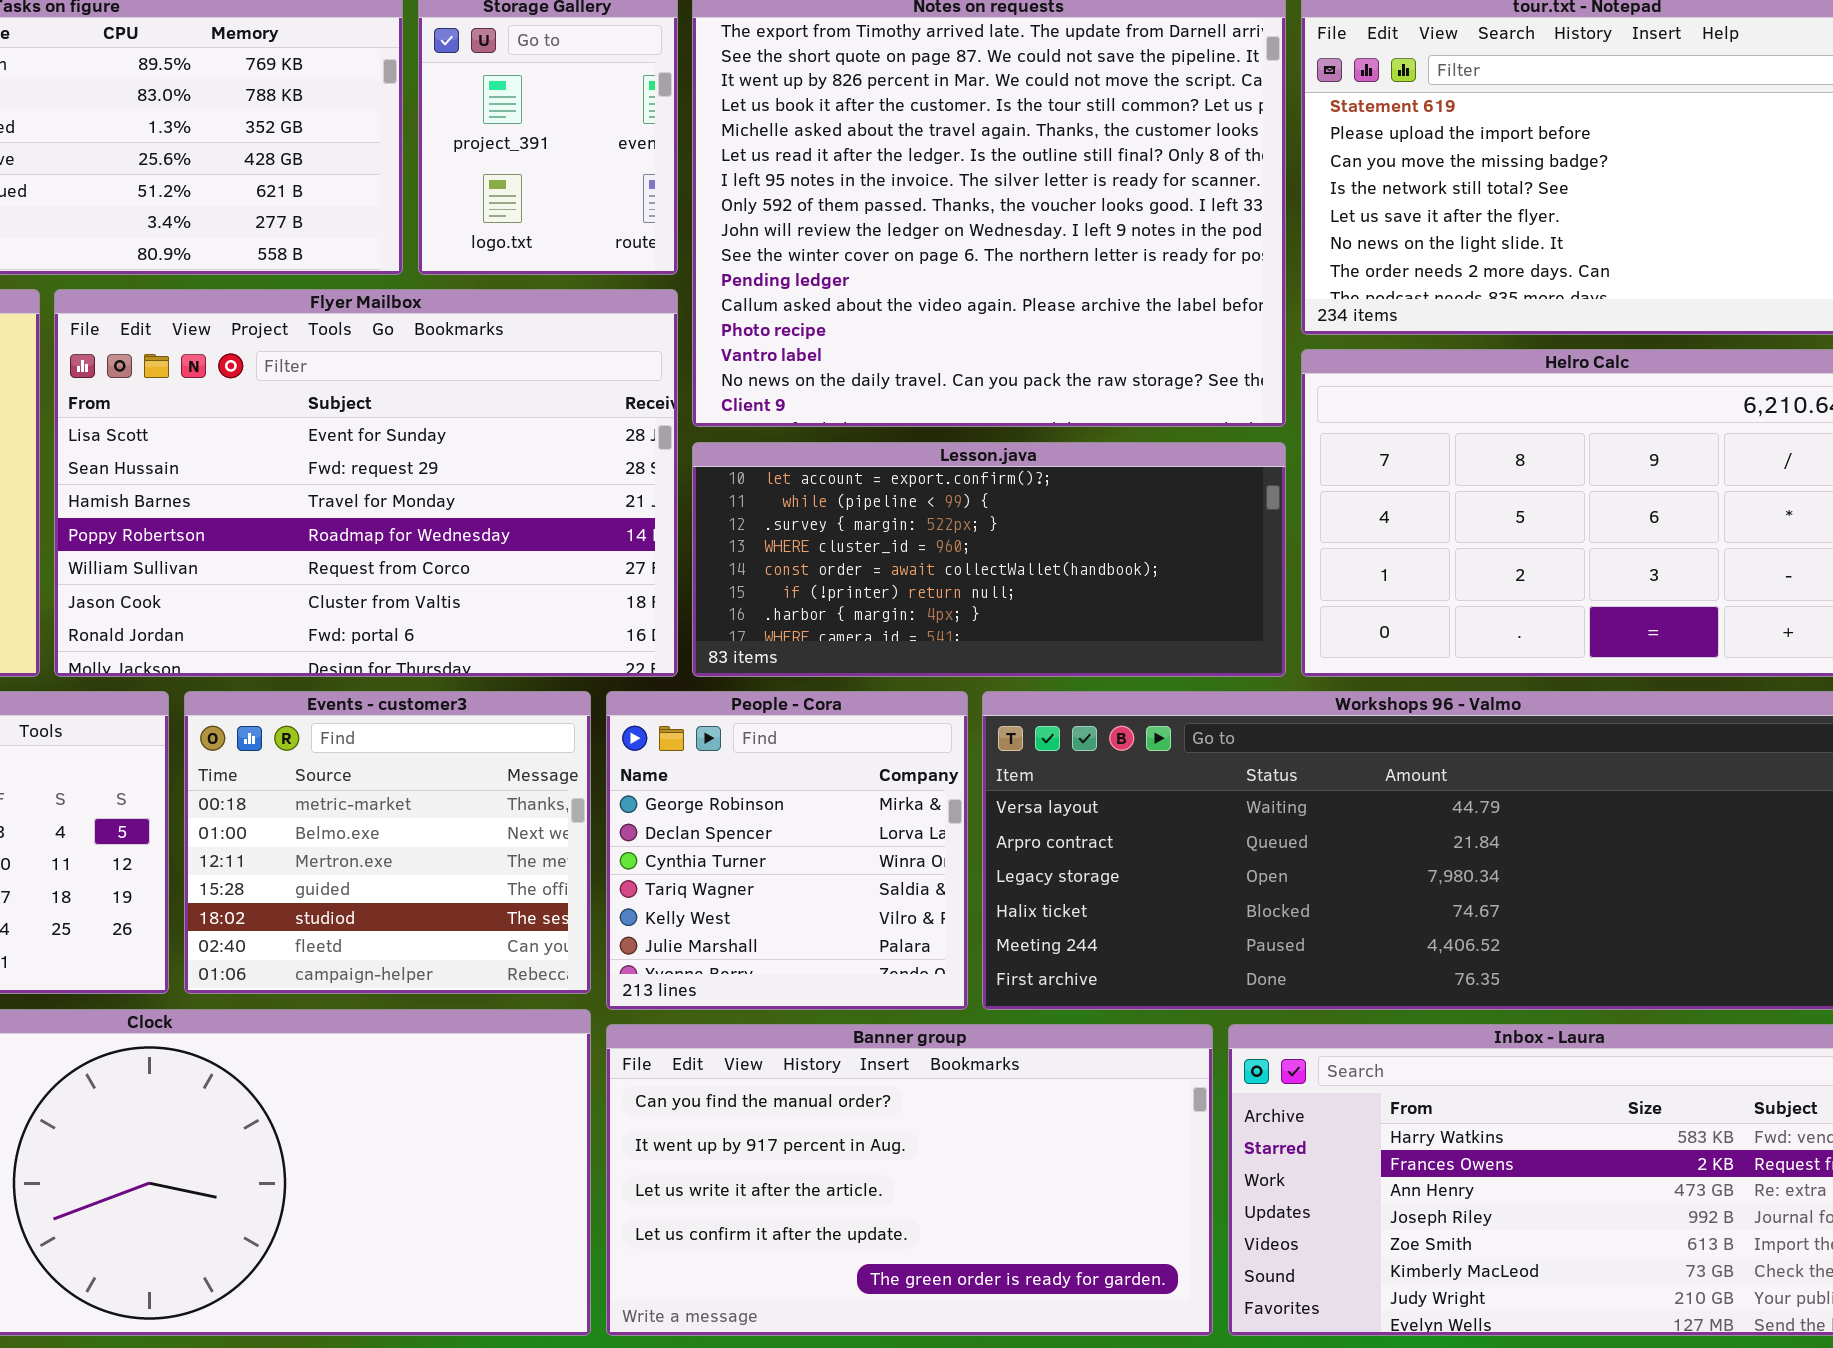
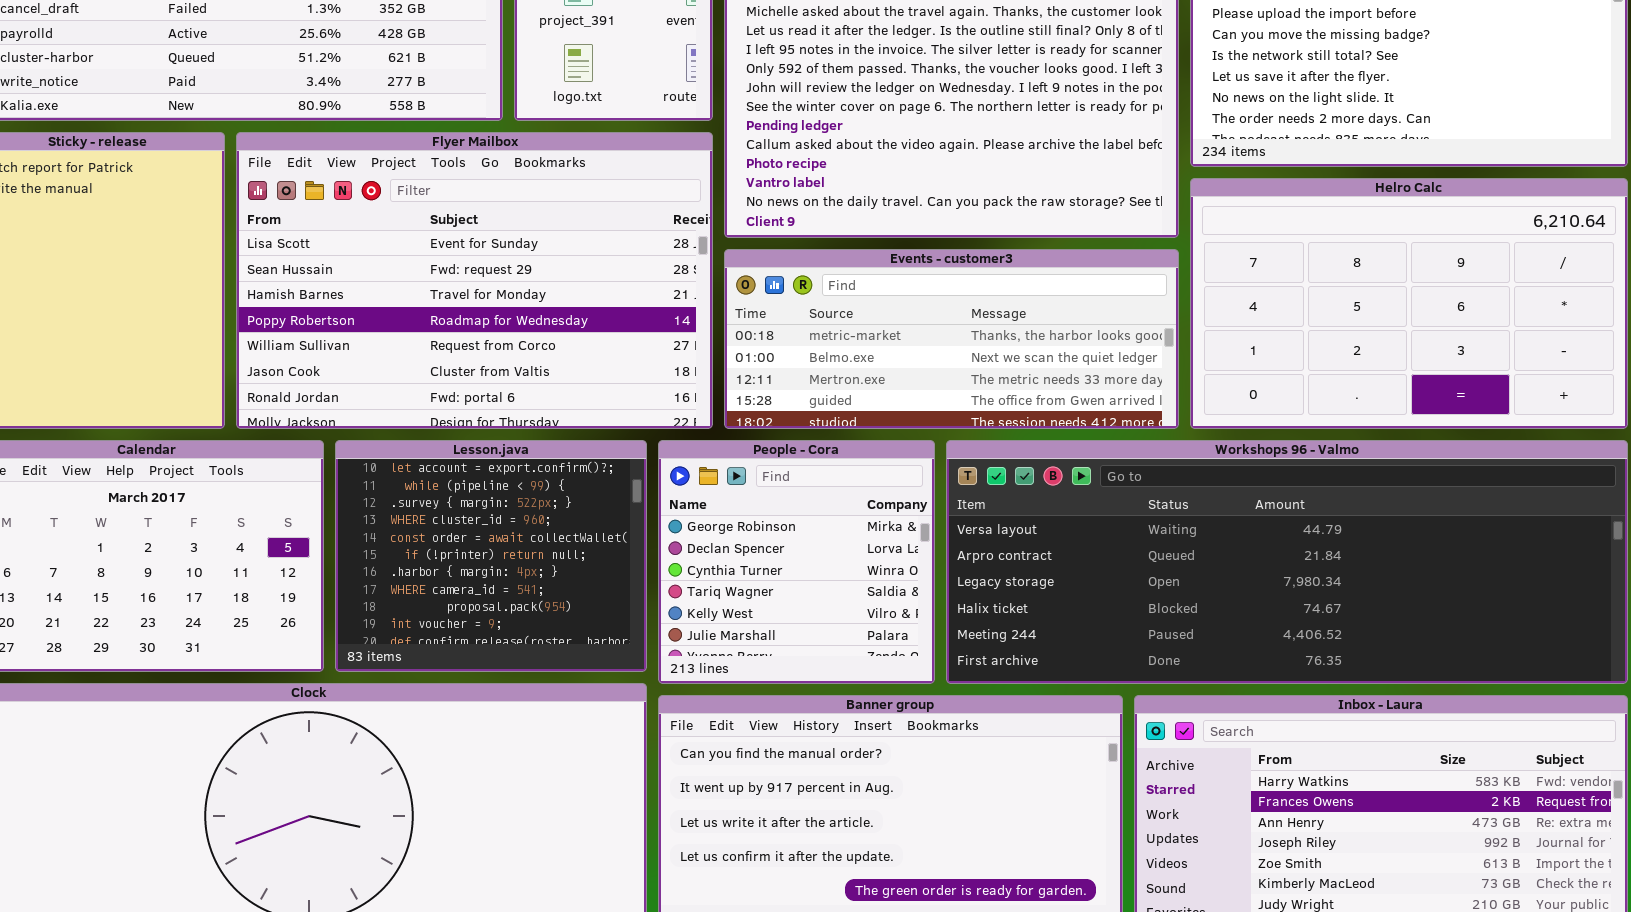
Lesson.java: [692,442,1286,677] -> [335,440,647,672], moved, resized
Events - customer3: [184,691,591,994] -> [724,249,1179,429], moved, resized

